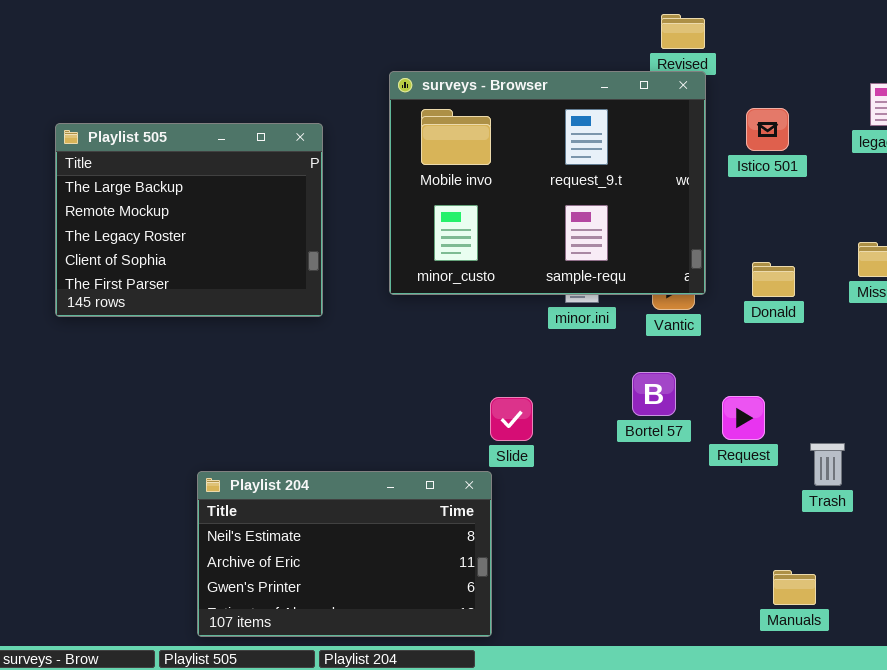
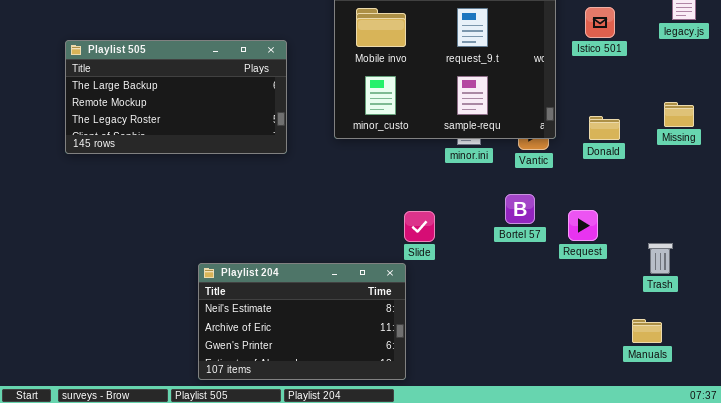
Playlist 505: [55,123,323,317] -> [65,40,287,154], resized
Trash: [810,443,845,486] -> [648,243,673,274], moved
Manuals: [773,570,816,605] -> [632,319,662,343], moved

